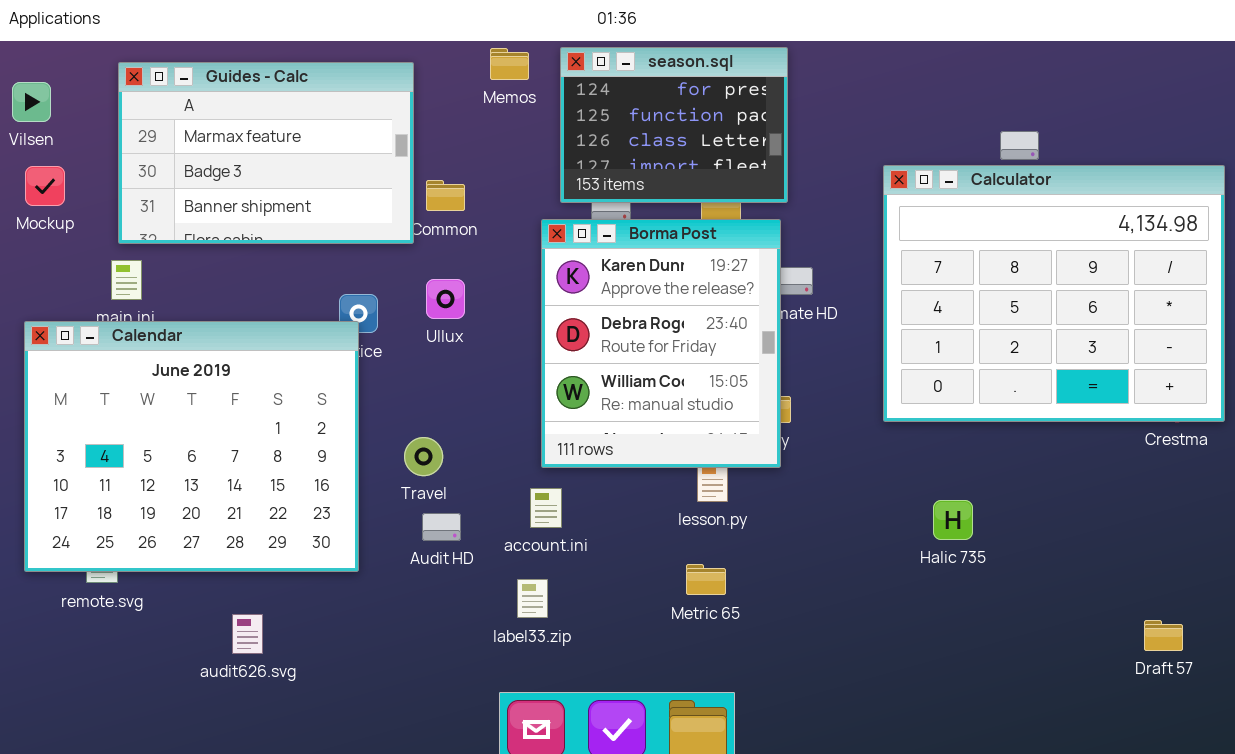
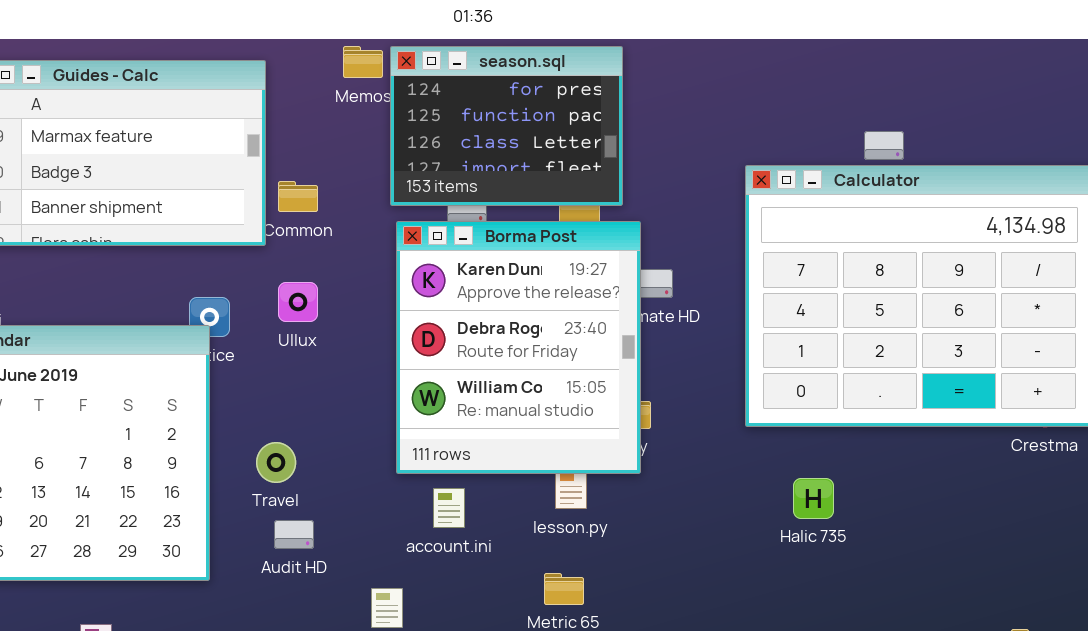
season.sql: [560,47,788,203] -> [390,46,623,206], moved
account.ini: [530,488,562,528] -> [433,488,465,528], moved
Halic 735: [933,500,973,540] -> [793,478,834,519], moved

